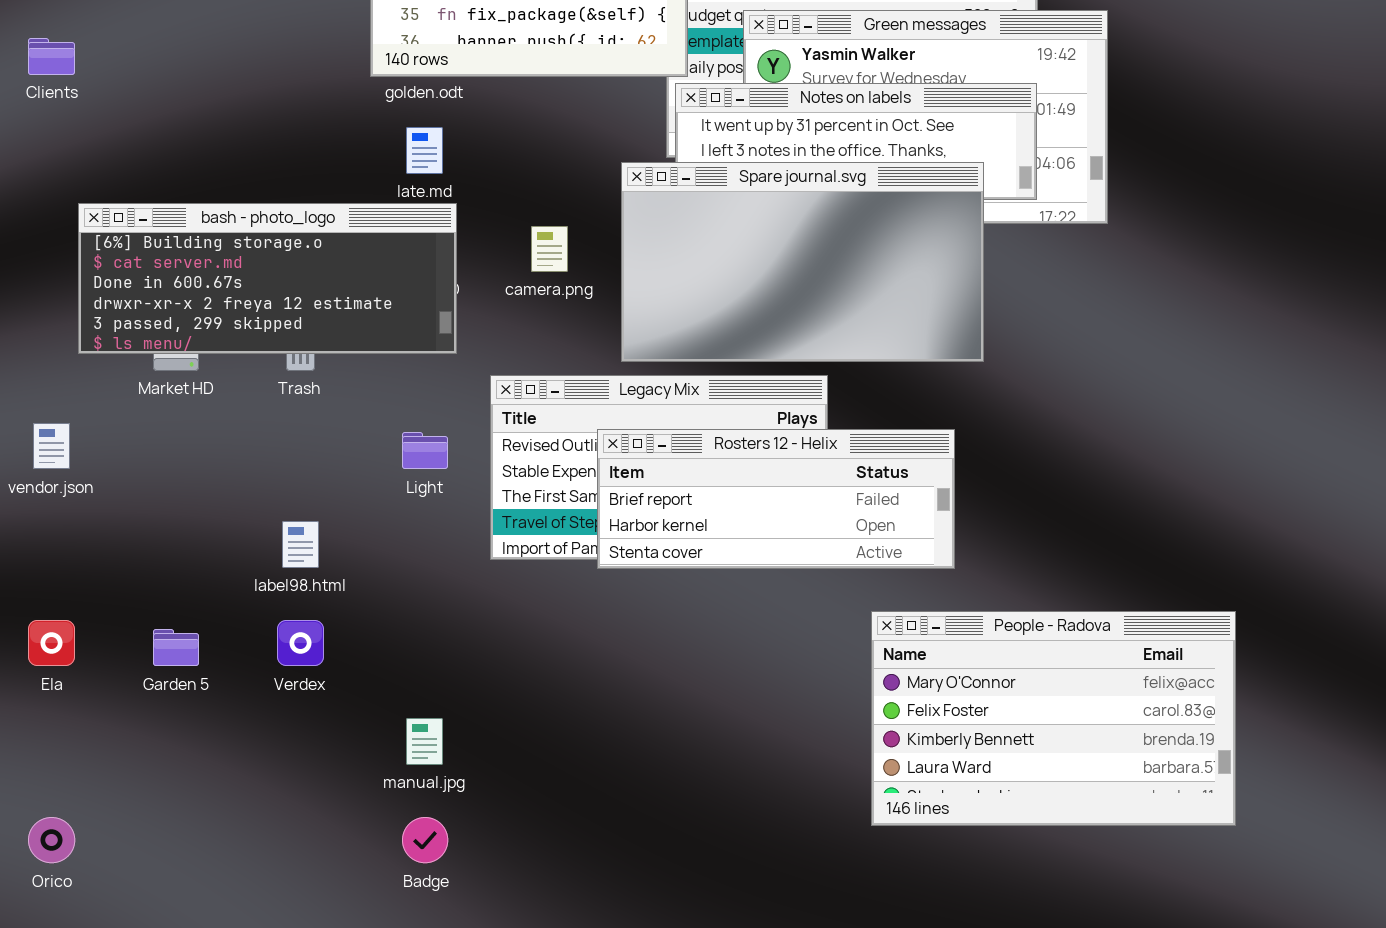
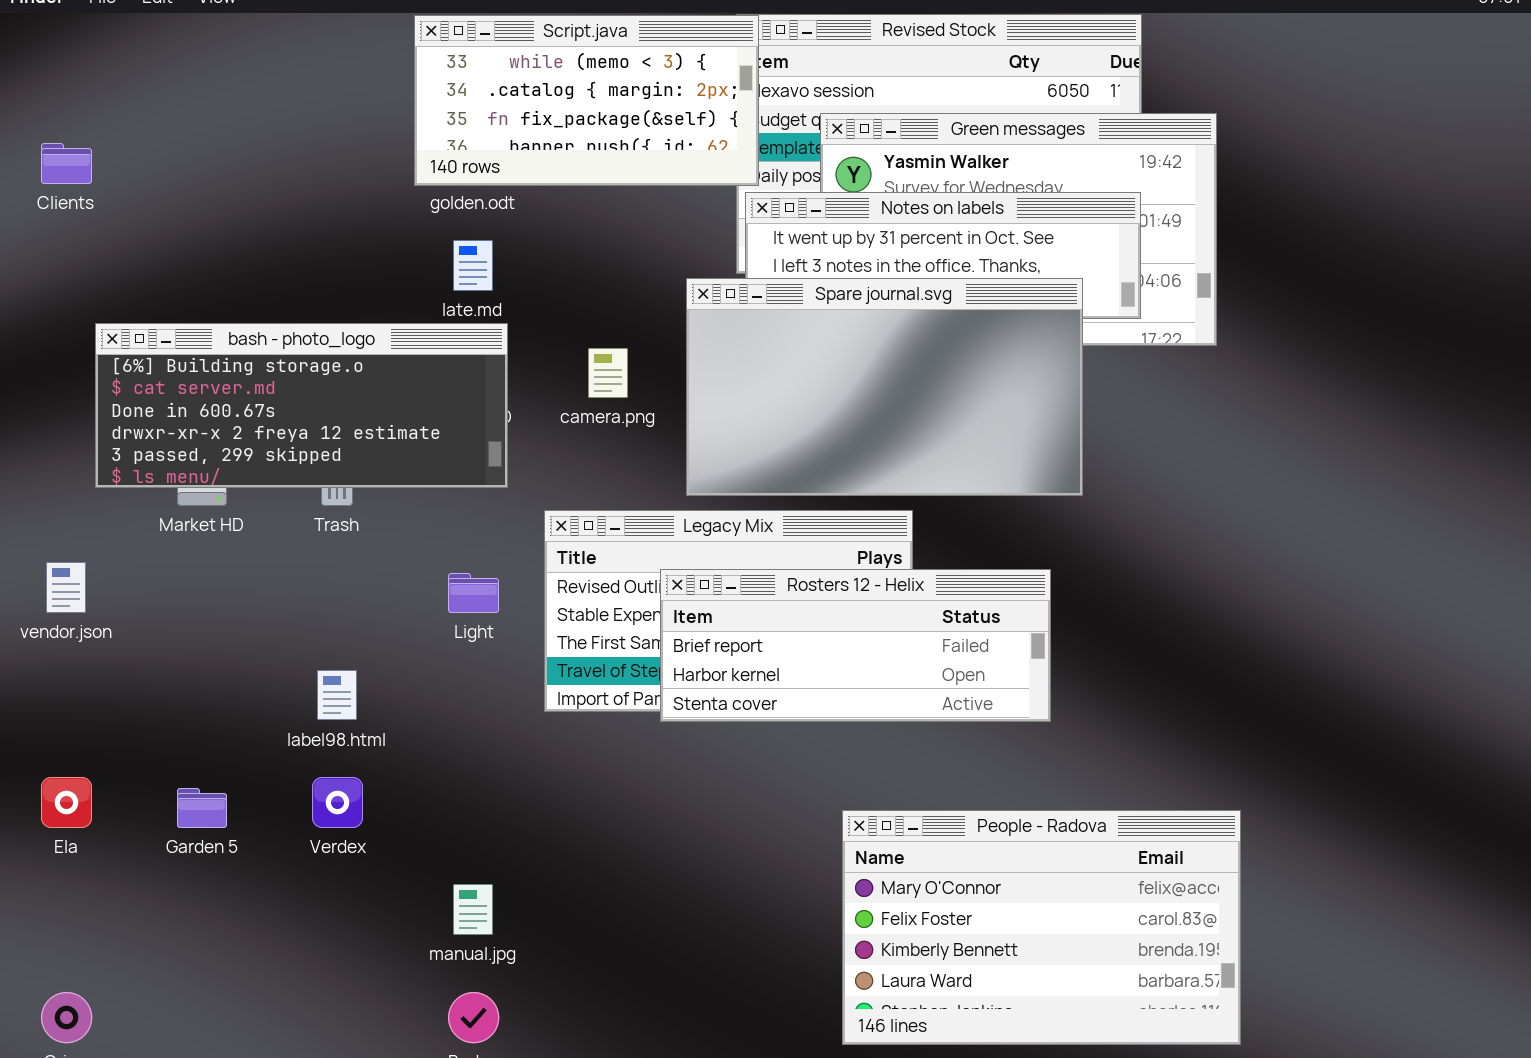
People - Radova: [871,611,1236,826] -> [842,810,1241,1045], moved

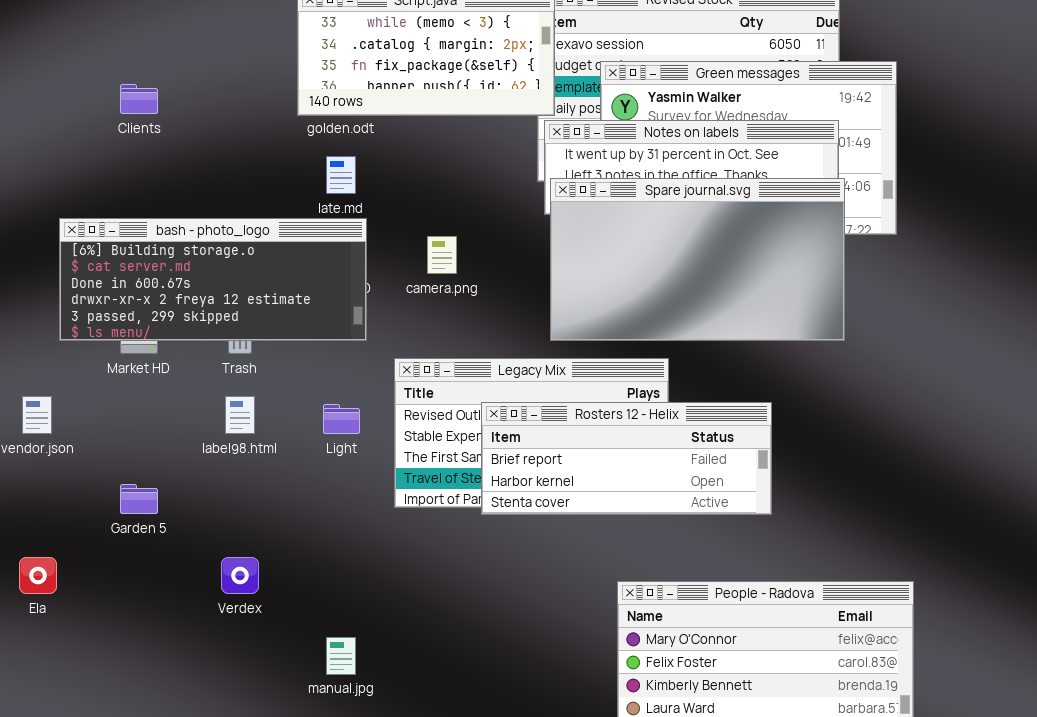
Clients: [41,143,92,184] -> [120,84,158,114], moved
Spare journal.svg: [686,278,1083,496] -> [550,178,845,341], moved
label98.html: [317,670,357,720] -> [225,396,255,434], moved
Garden 5: [177,788,227,828] -> [120,484,158,514], moved

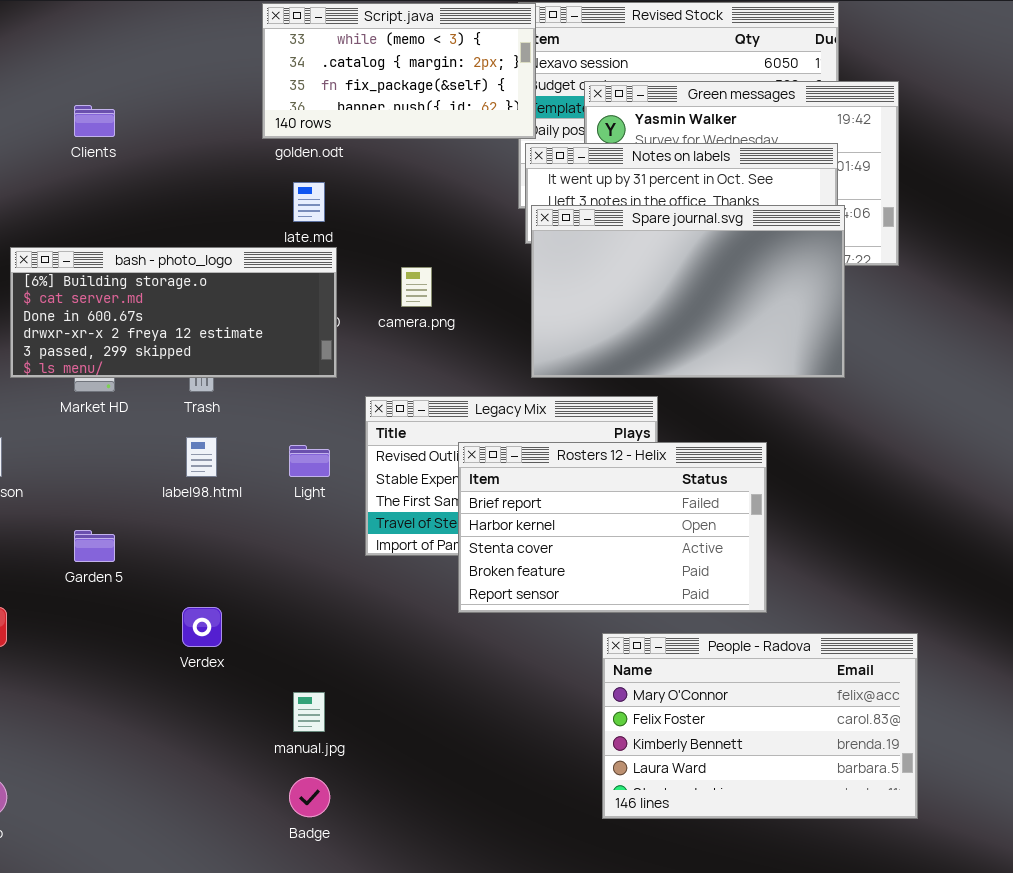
Rosters 12 - Helix: [481,402,772,515] -> [458,442,767,613], resized

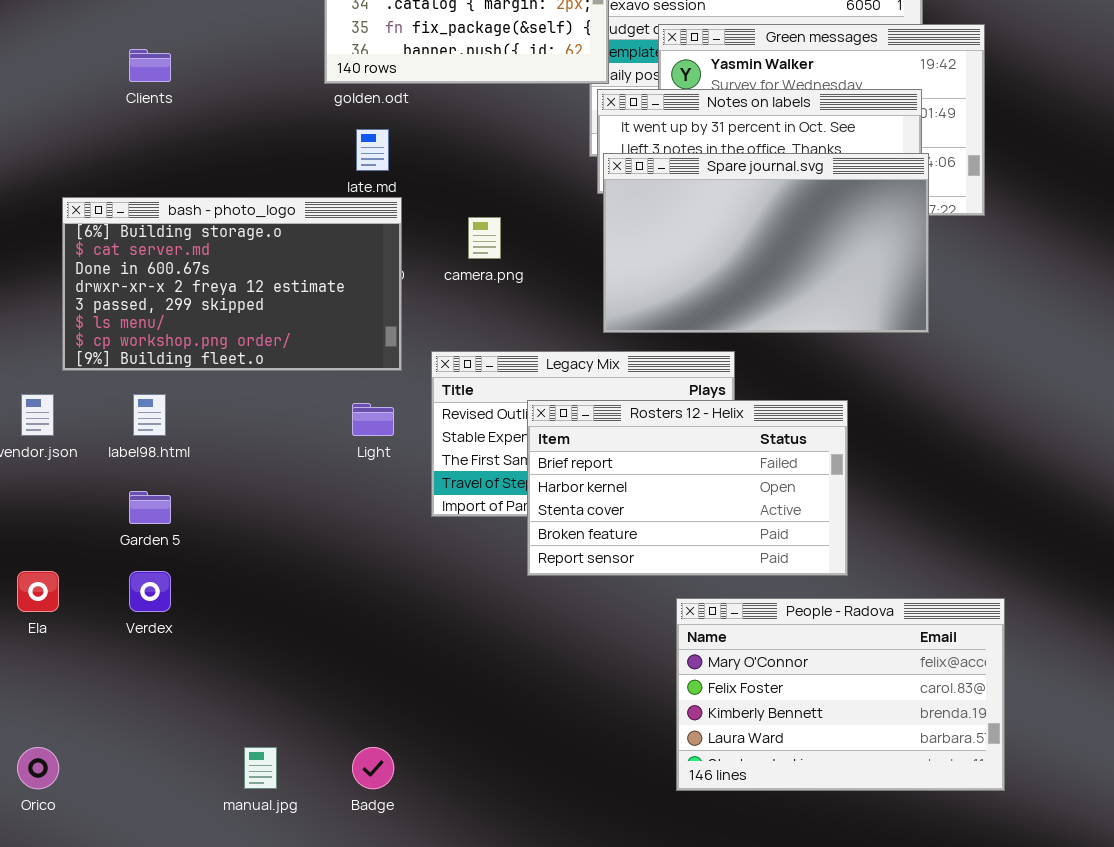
bash - photo_logo: [10,247,337,378] -> [62,197,402,371], resized
label98.html: [186,437,217,477] -> [133,394,166,436], moved
Verdex: [182,607,222,647] -> [129,571,171,612], moved
manual.jpg: [293,692,325,732] -> [244,747,277,789], moved

